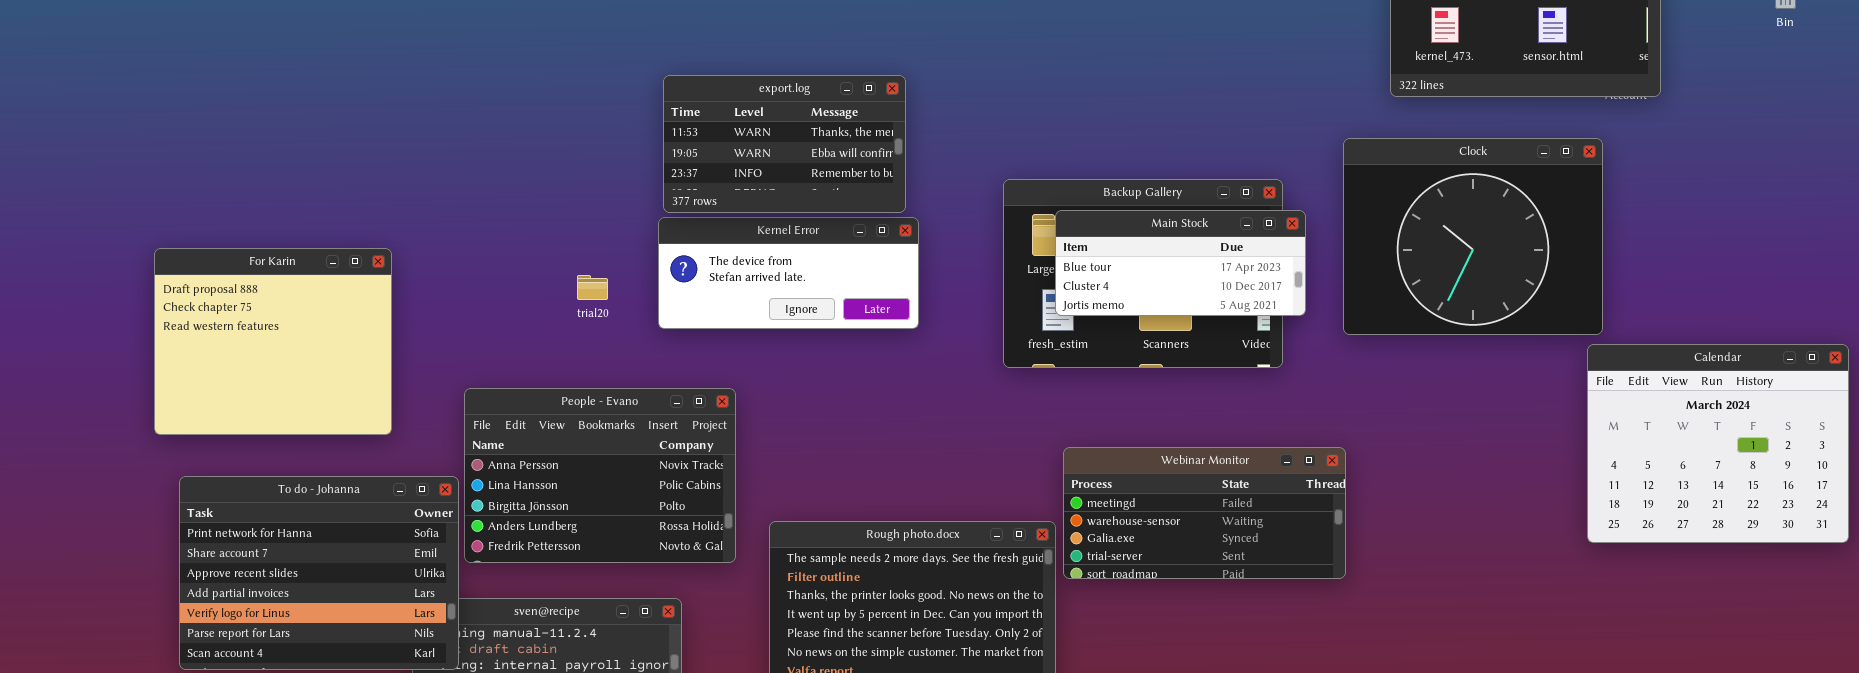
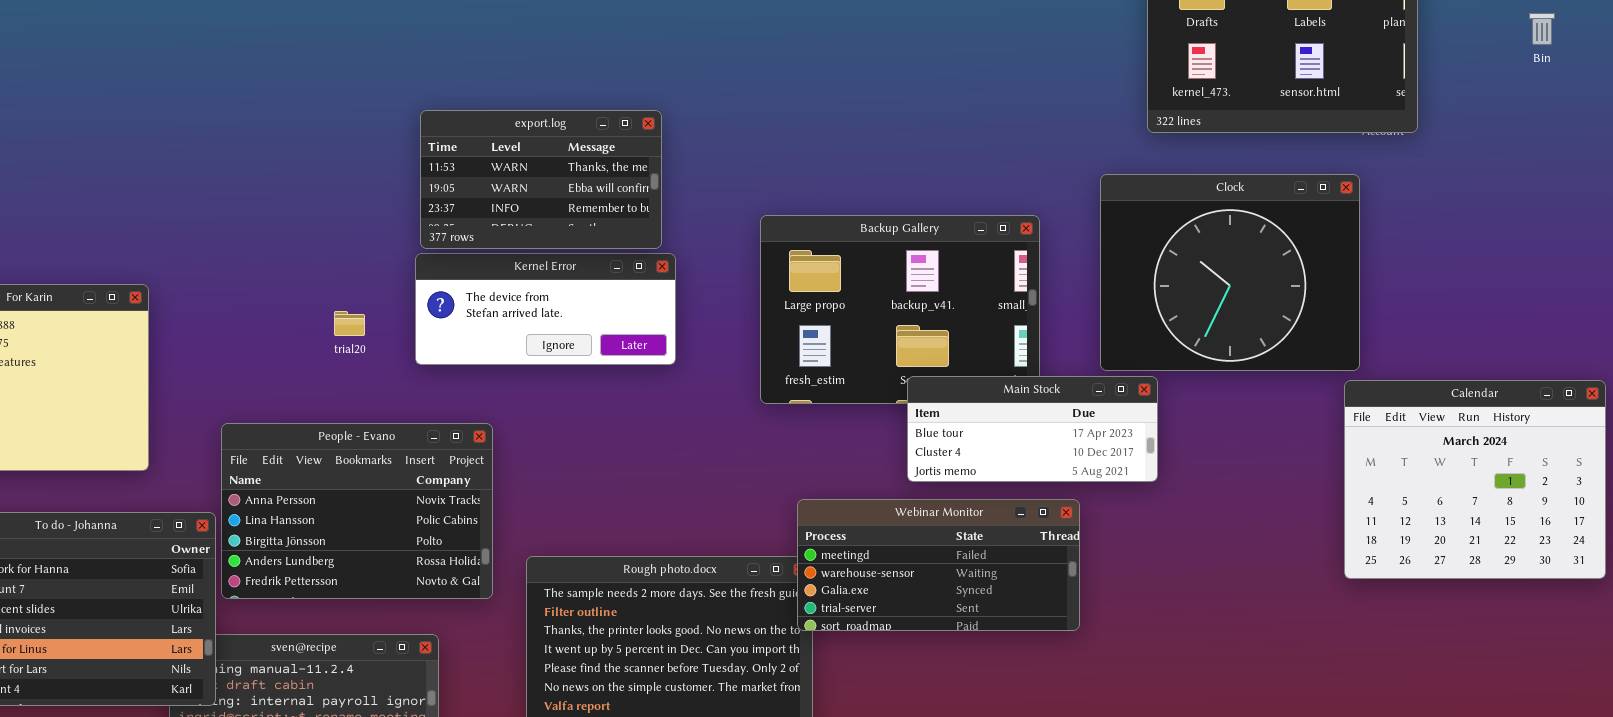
Main Stock: [1055,210,1306,316] -> [907,376,1158,482], moved
Webinar Monitor: [1063,447,1346,579] -> [797,499,1080,631], moved

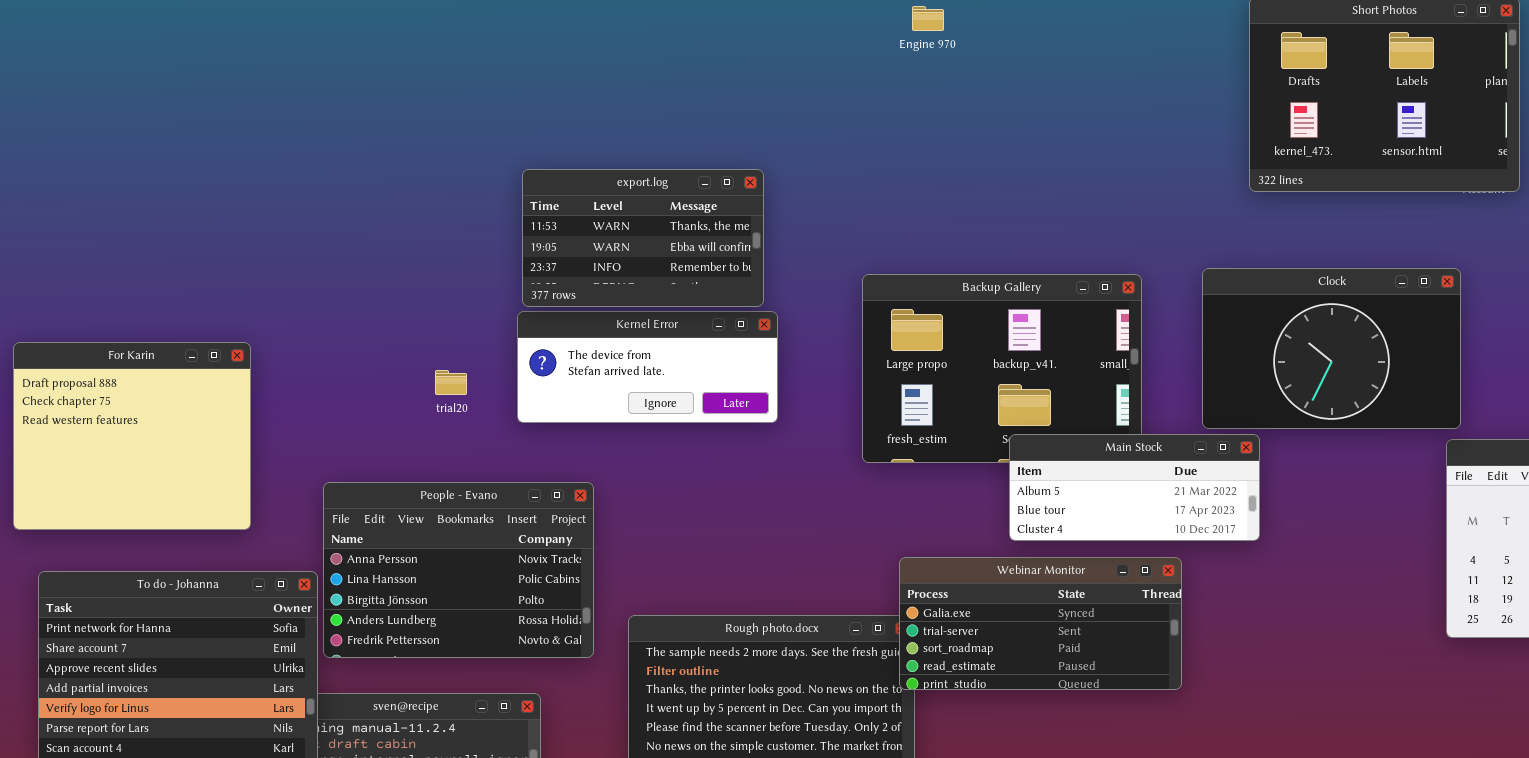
Clock: [1100,174,1360,371] -> [1202,268,1461,429], resized
Main Stock: [907,376,1158,482] -> [1009,434,1260,541], scrolled up 1 row
Webinar Monitor: [797,499,1080,631] -> [899,557,1182,690], scrolled down 2 rows

